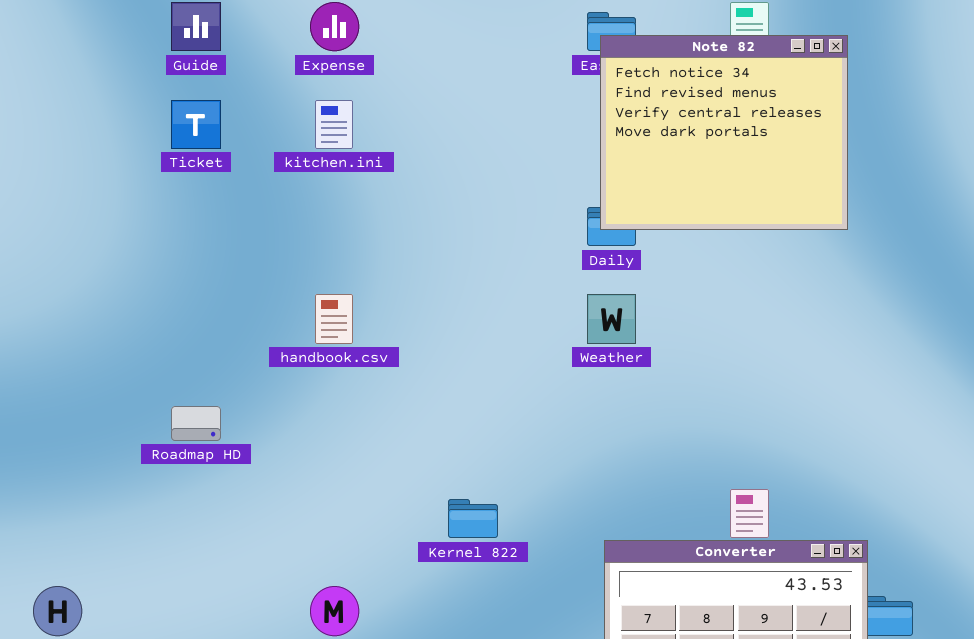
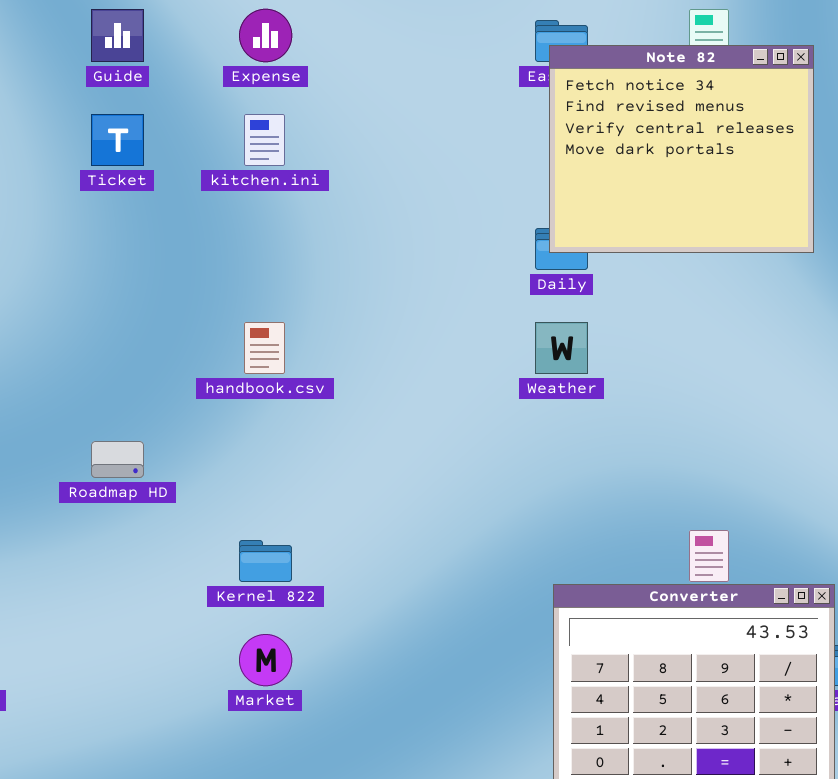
Kernel 822: [448,499,498,538] -> [239,540,292,582], moved

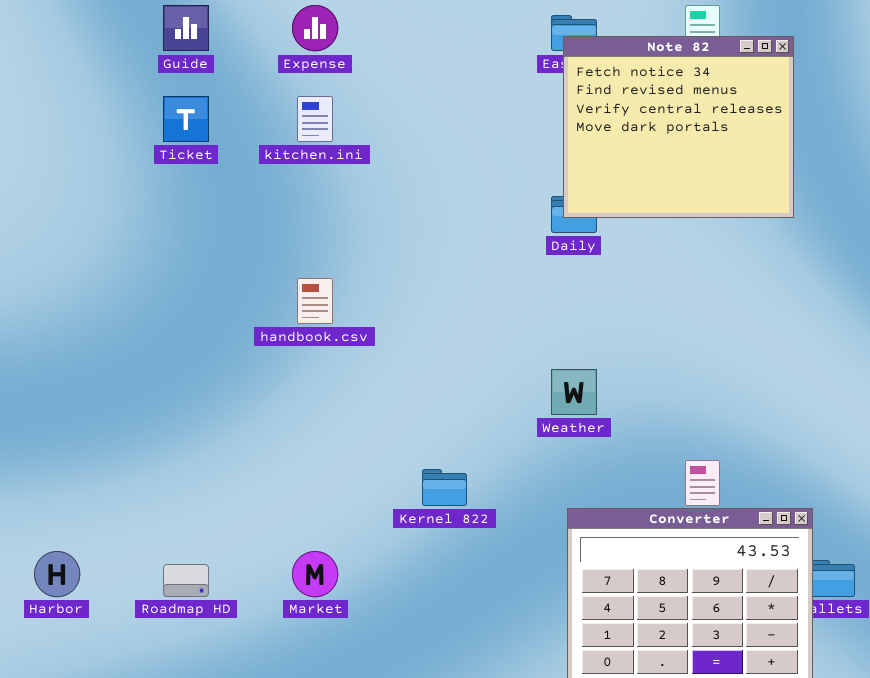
Weather: [535,322,588,374] -> [551,369,597,415], moved
Roadmap HD: [91,441,144,478] -> [163,564,209,597], moved
Kernel 822: [239,540,292,582] -> [422,469,467,506], moved

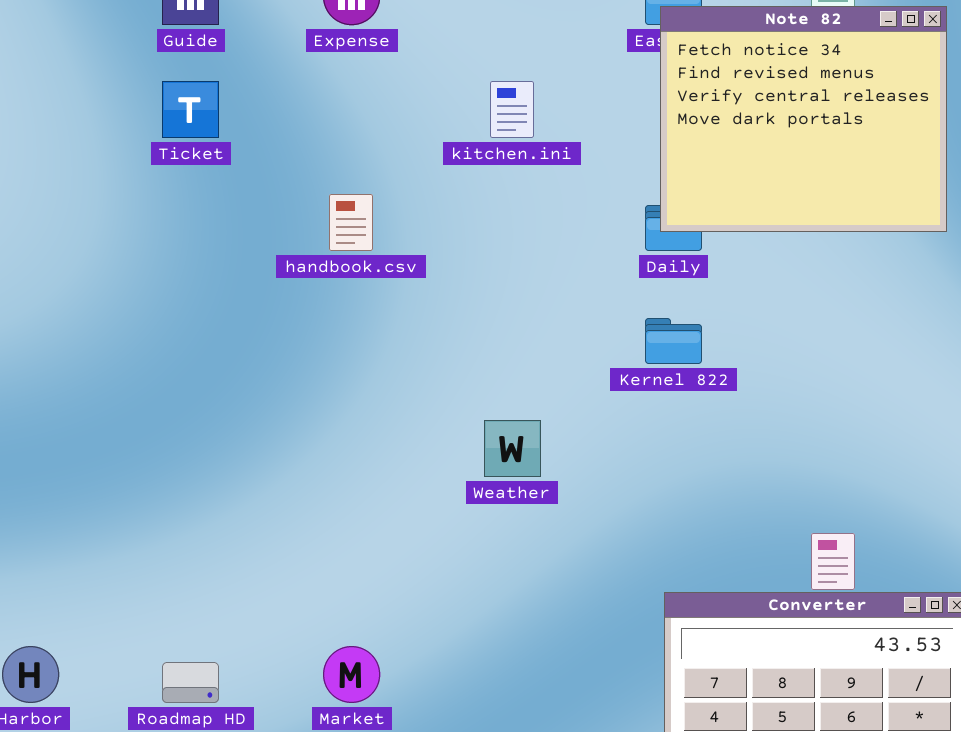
kitchen.ini: [297,96,333,142] -> [490,81,534,138], moved
handbook.csv: [297,278,333,324] -> [329,194,373,251], moved
Weather: [551,369,597,415] -> [484,420,541,477], moved
Kernel 822: [422,469,467,506] -> [645,318,702,364], moved

